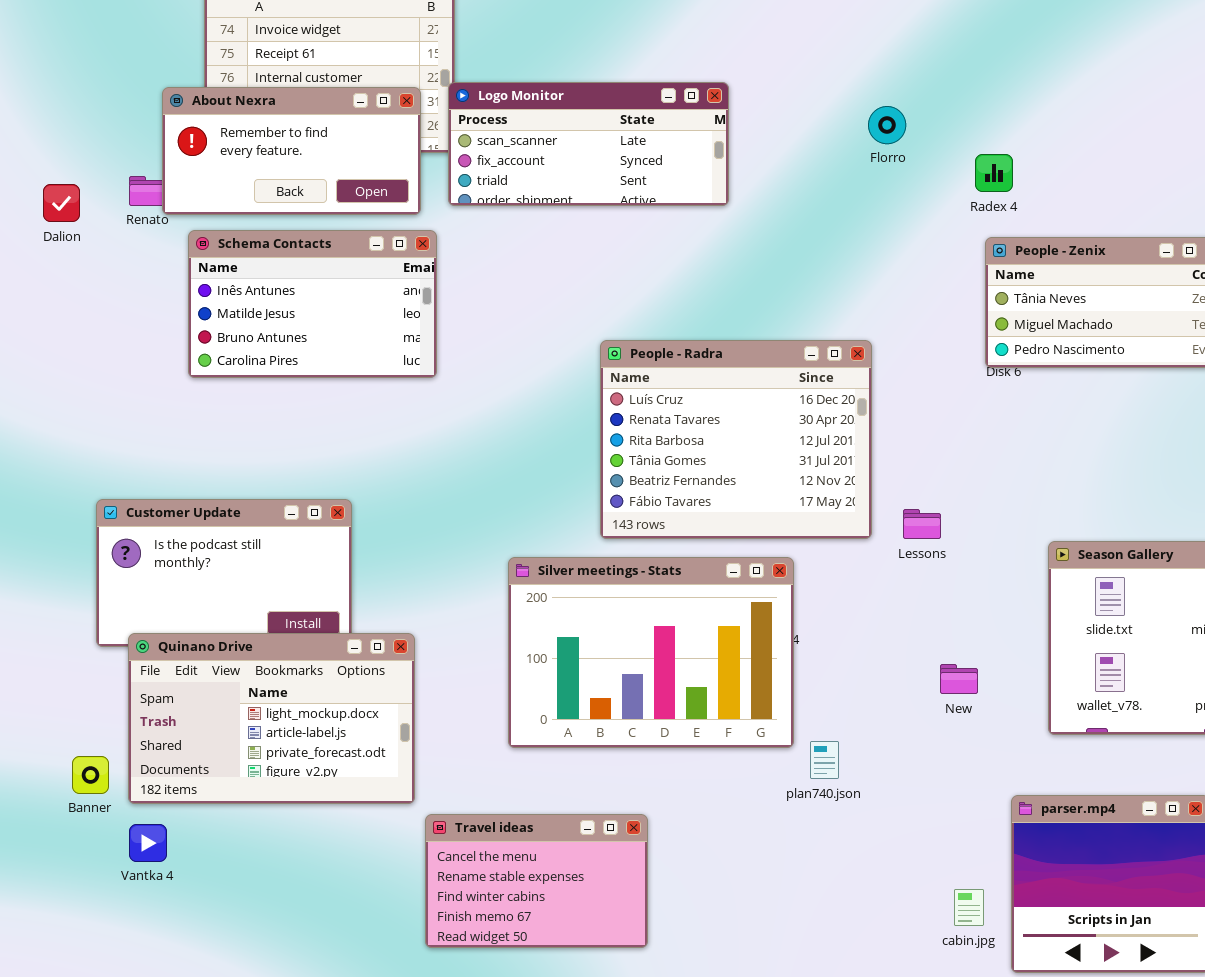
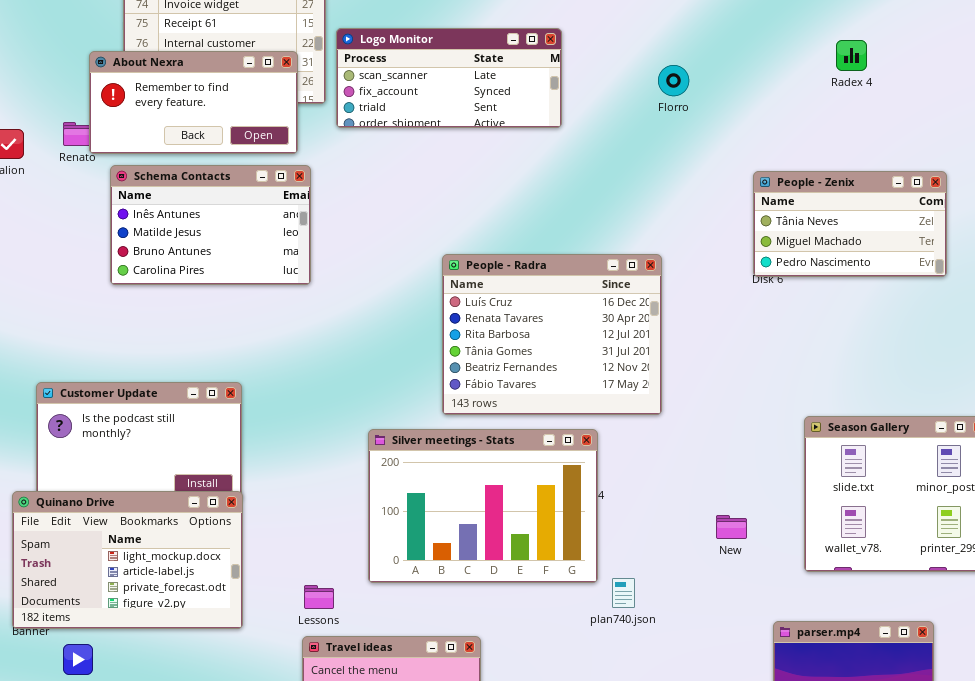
Logo Monitor: [448,82,729,206] -> [336,28,562,128], moved
Radex 4: [975,154,1013,192] -> [836,40,867,71], moved
Lessons: [903,509,941,539] -> [304,585,334,609], moved
Quinano Drive: [128,633,415,804] -> [12,491,243,629], moved

